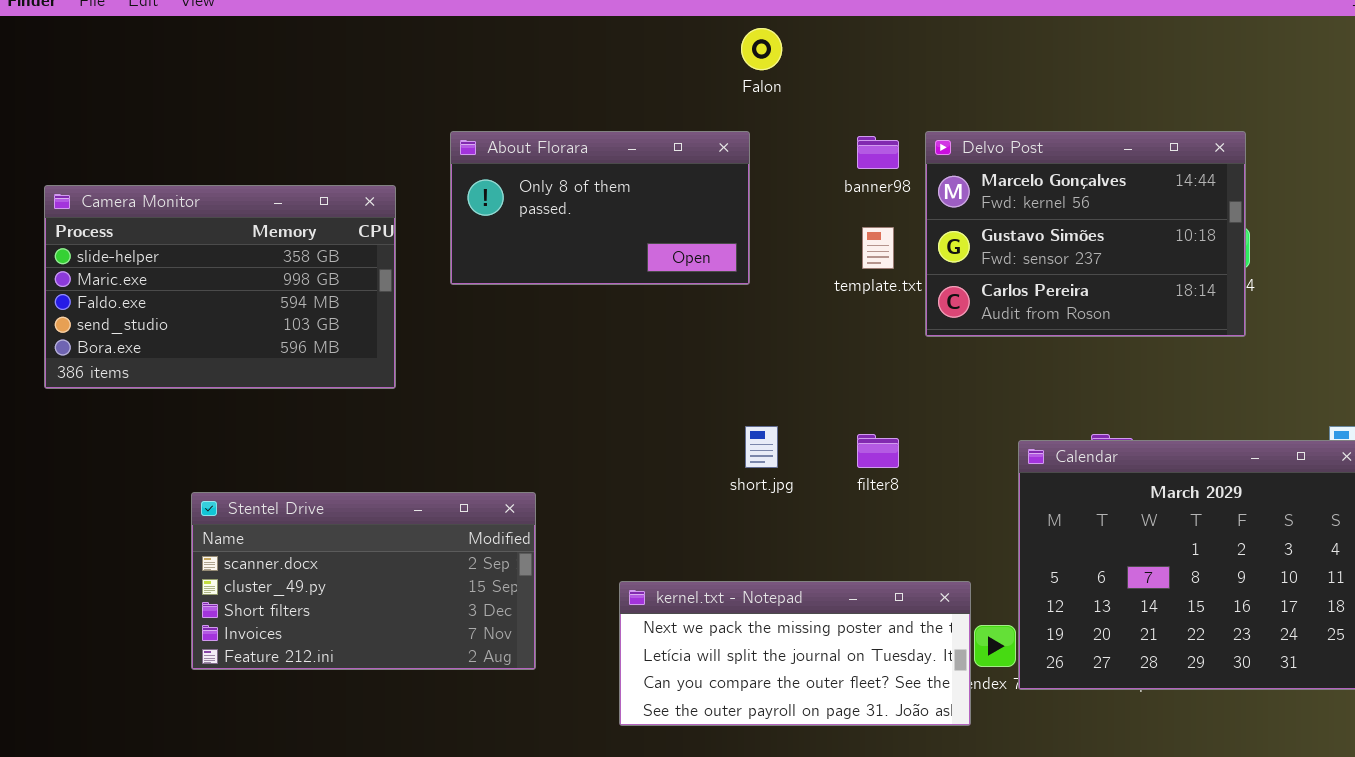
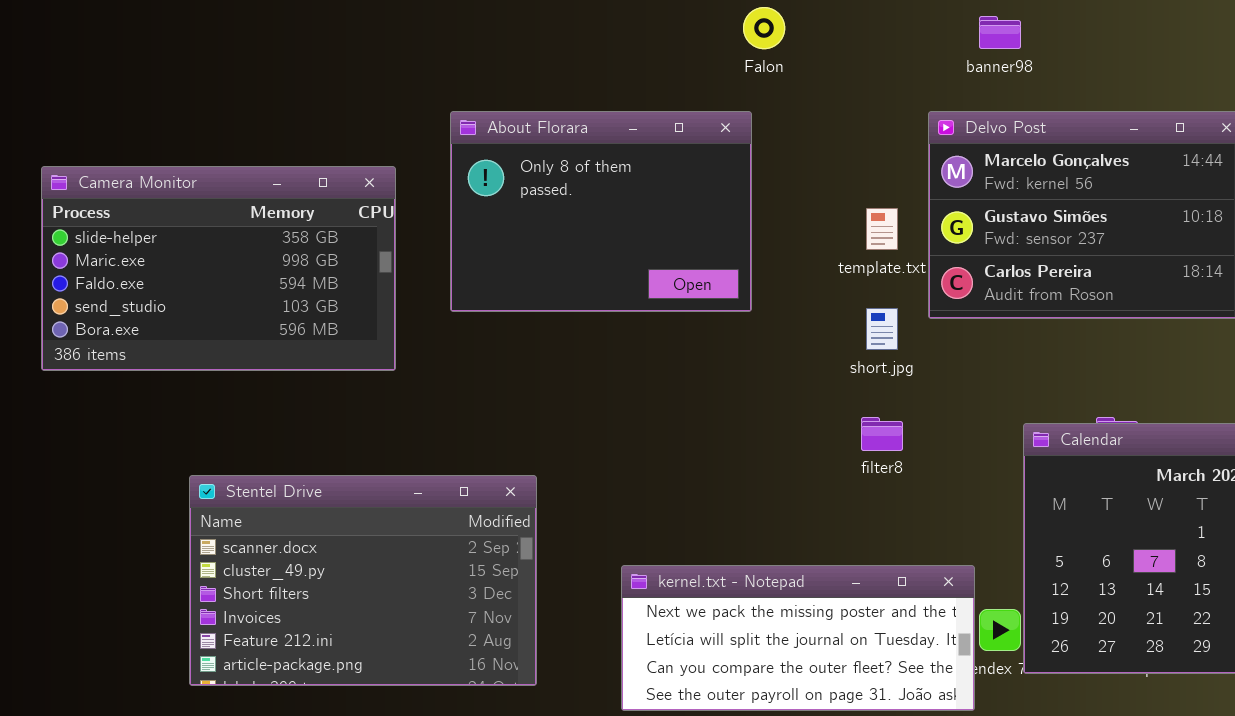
About Florara: [450,131,750,285] -> [450,111,752,312], resized
banner98: [857,136,899,169] -> [979,16,1021,49], moved
short.jpg: [745,426,778,468] -> [866,308,898,350], moved
Stentel Drive: [191,492,536,670] -> [189,475,537,686], resized

